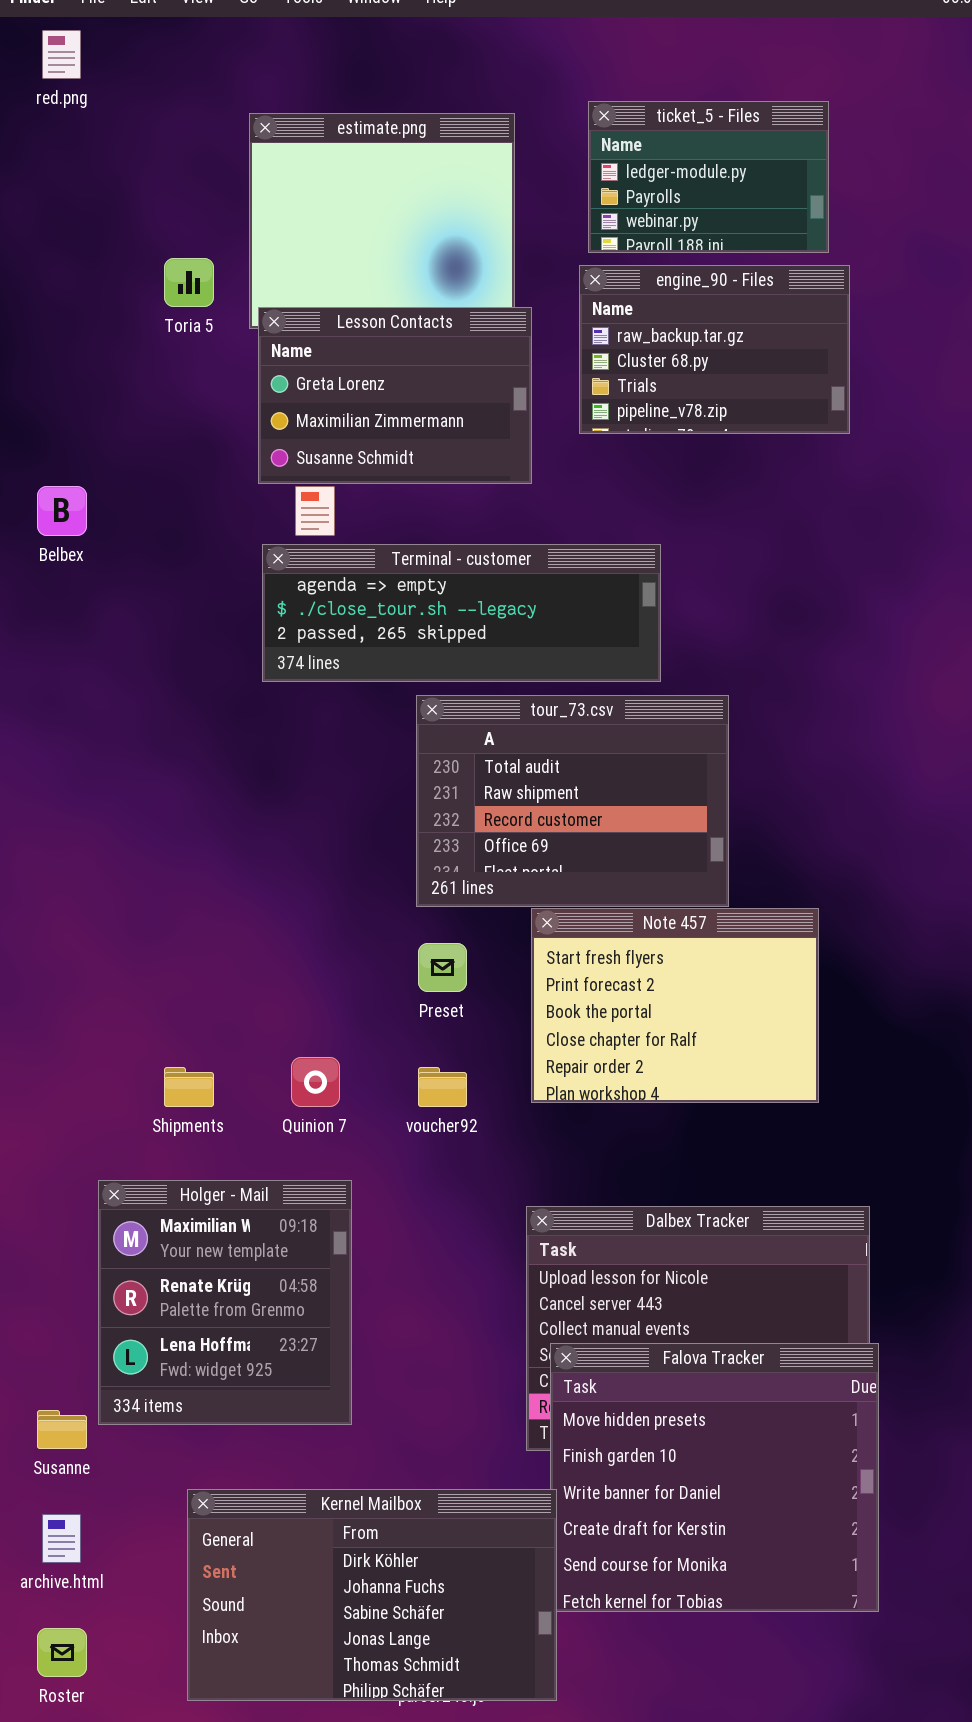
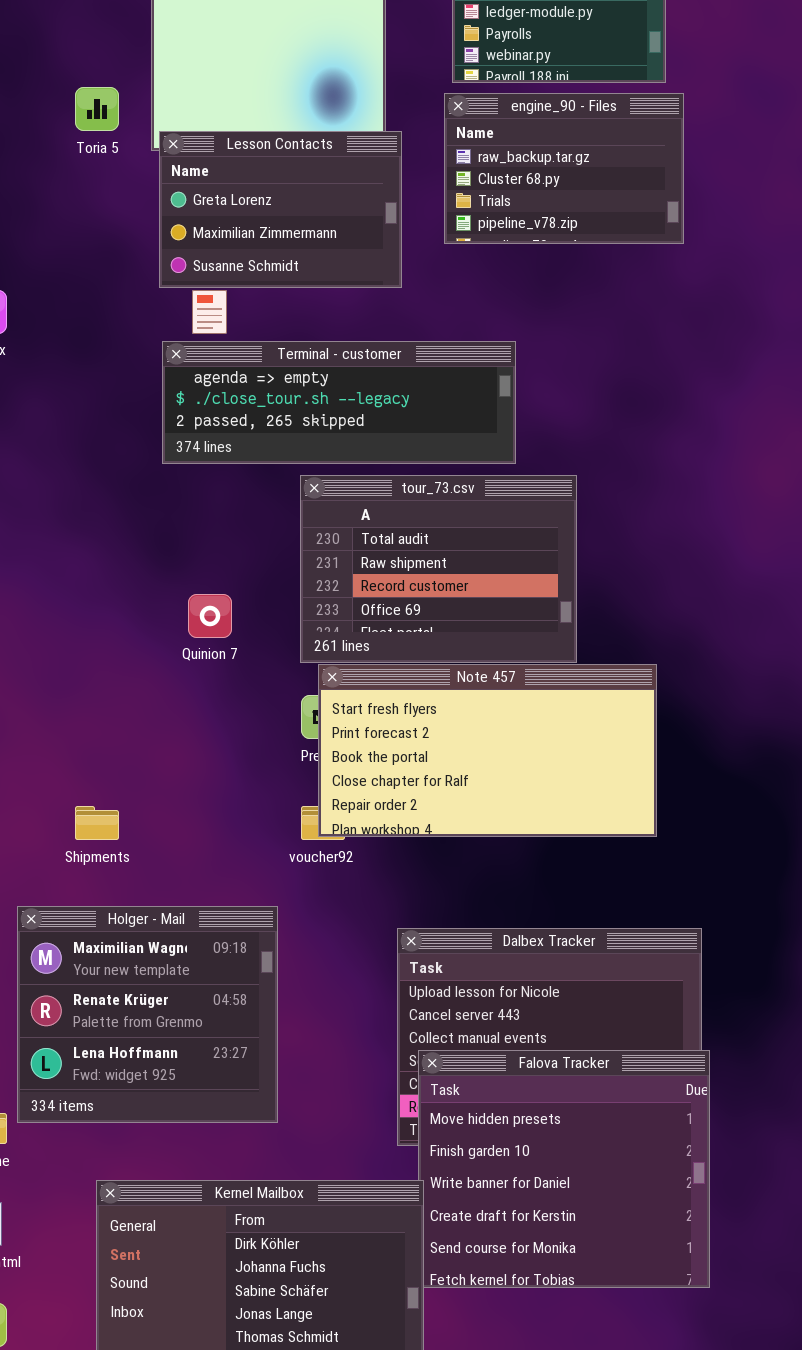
Note 457: [531,908,819,1103] -> [318,664,657,837], resized
Quinion 7: [291,1057,340,1107] -> [188,594,232,638], moved
Holger - Mail: [98,1180,352,1425] -> [17,906,278,1123], resized

